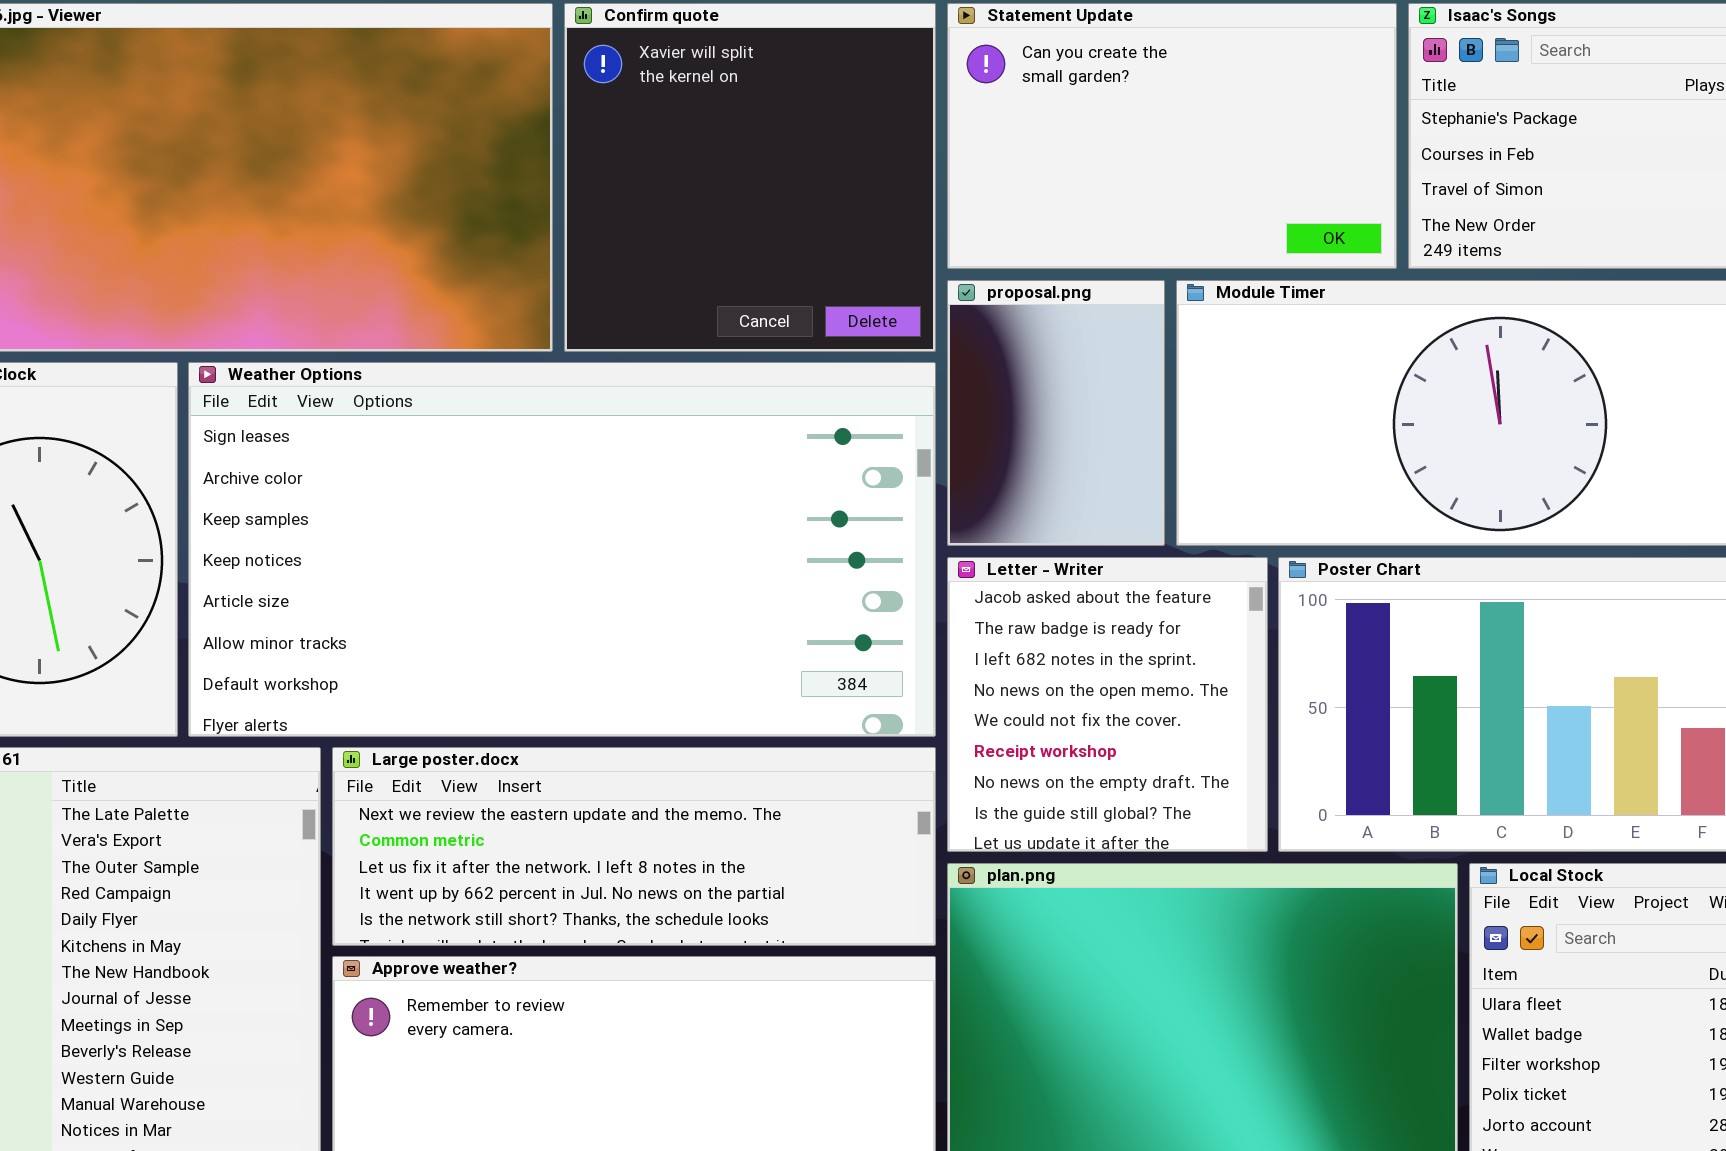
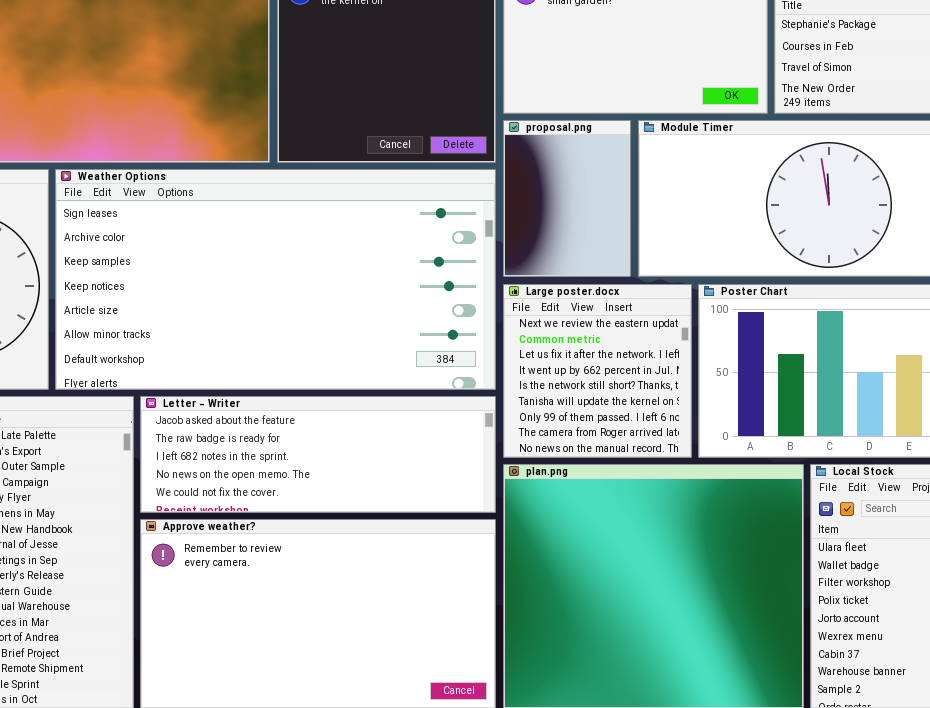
Letter - Writer: [947,557,1268,852] -> [140,396,496,513], moved, resized
Large poster.docx: [332,747,936,946] -> [503,284,692,458], moved, resized

